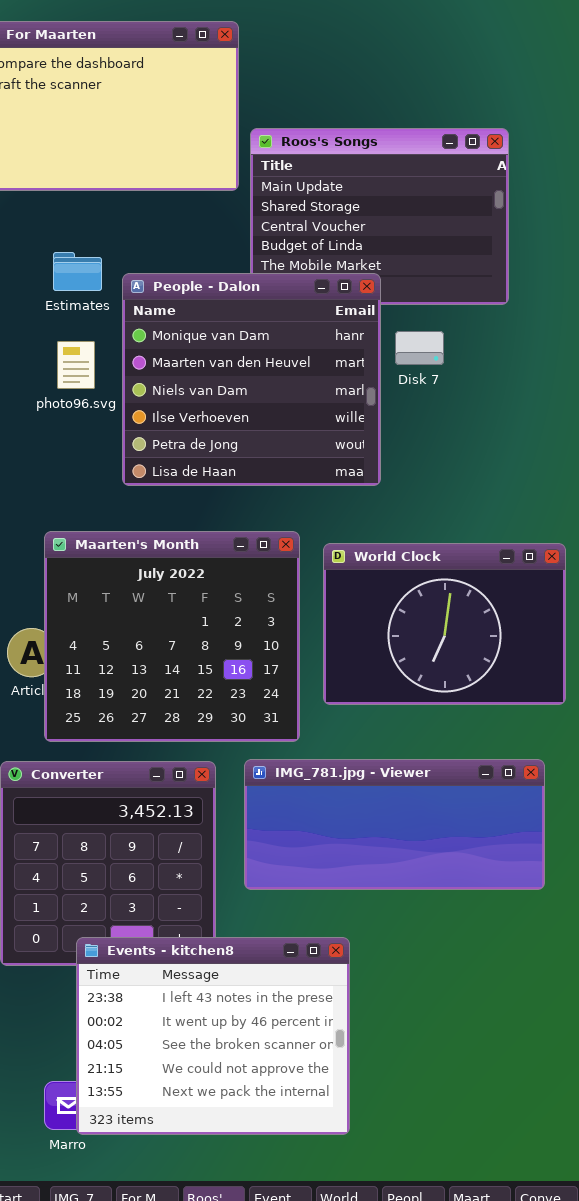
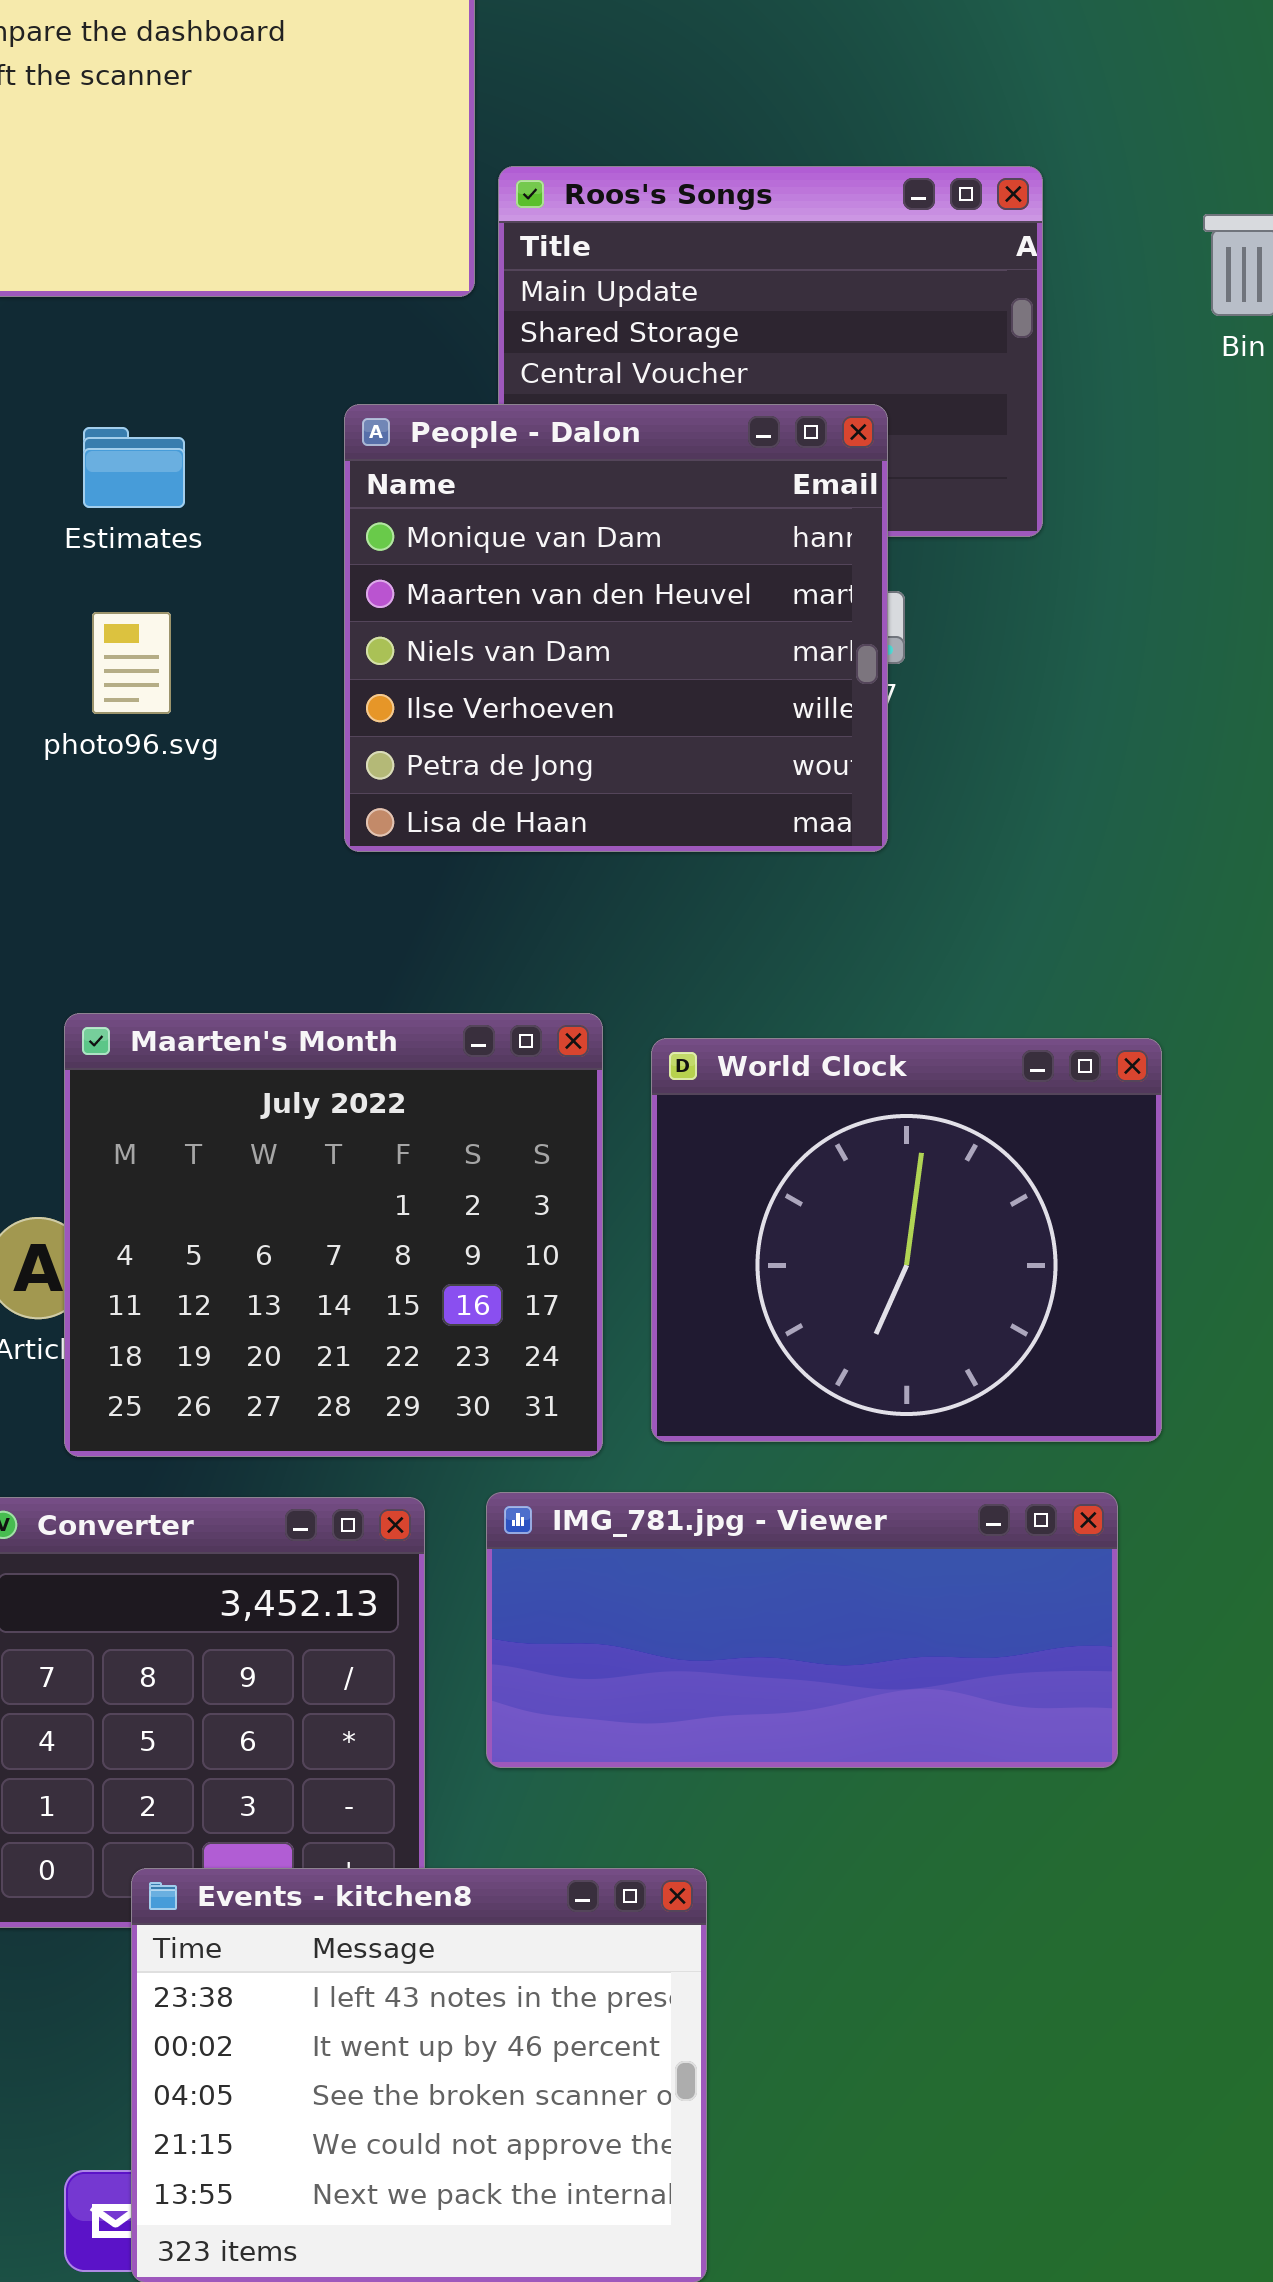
People - Dalon: [122,273,381,486] -> [344,404,888,852], moved
World Clock: [323,543,566,705] -> [651,1038,1162,1442], resized

